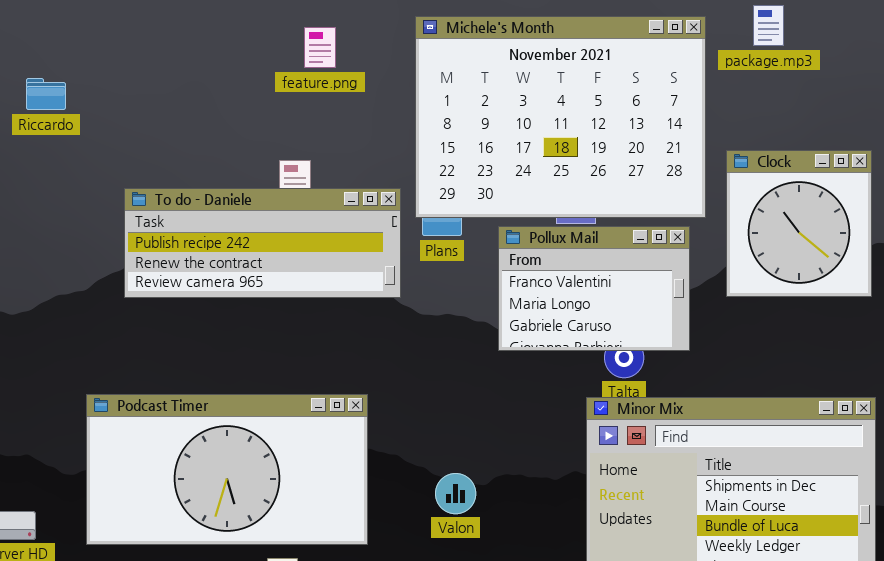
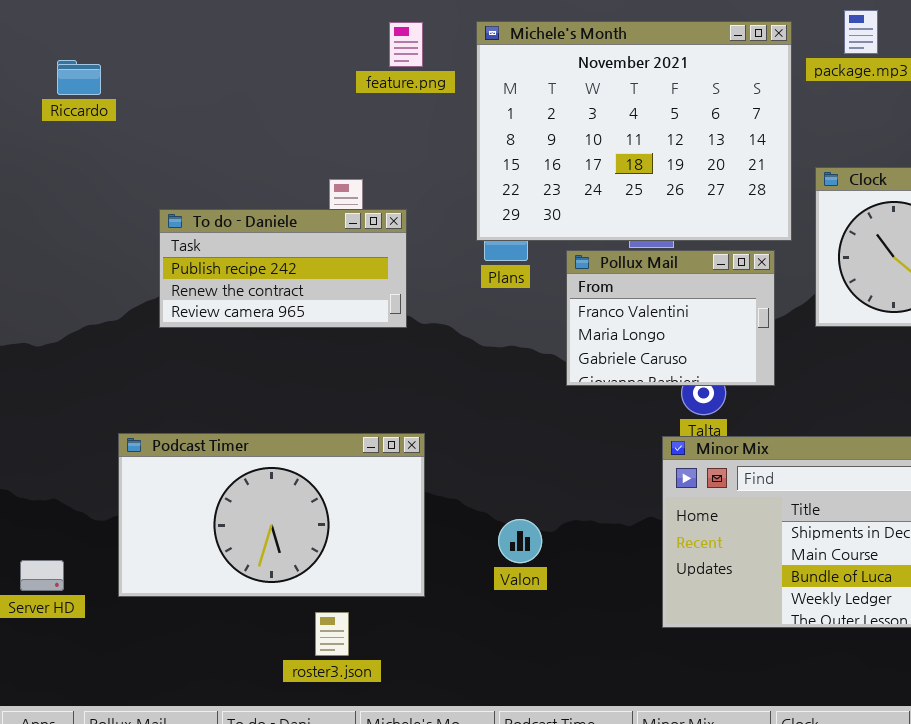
feature.png: [304,27,336,68] -> [389,22,423,67], moved
Riccardo: [26,78,66,110] -> [57,60,101,95], moved
To do - Daniele: [124,188,401,298] -> [159,209,407,328], resized

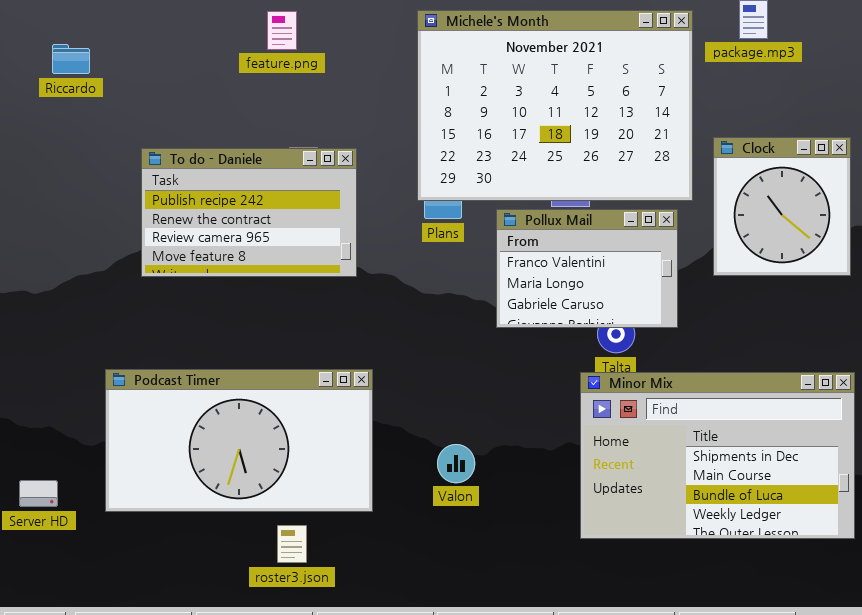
feature.png: [389,22,423,67] -> [267,11,297,50], moved
To do - Daniele: [159,209,407,328] -> [141,148,357,277], resized

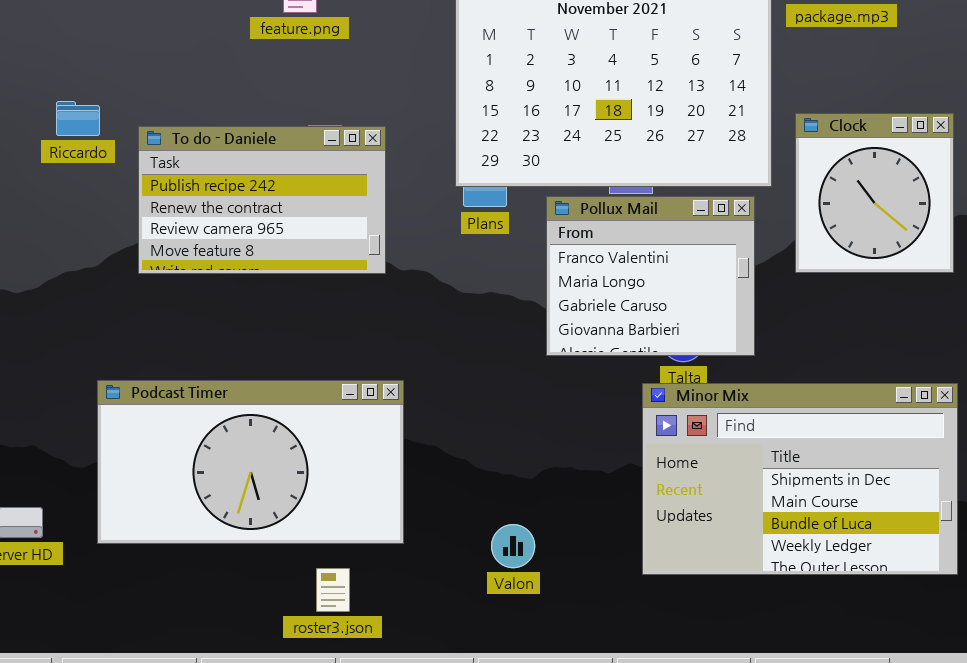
Riccardo: [52,44,90,74] -> [56,101,100,136], moved
Pollux Mail: [496,209,678,328] -> [546,196,755,356], resized
Valon: [437,444,475,483] -> [491,524,535,568], moved
roster3.json: [277,525,307,563] -> [316,568,350,612], moved

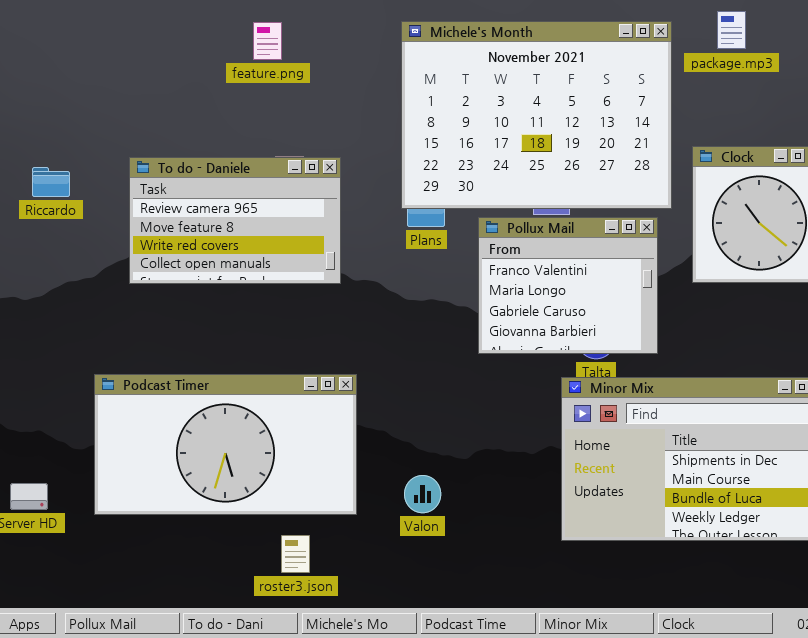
Riccardo: [56,101,100,136] -> [32,167,70,197], moved
To do - Daniele: [138,126,386,274] -> [129,157,341,284], scrolled down 2 rows
Valon: [491,524,535,568] -> [404,475,441,513], moved

